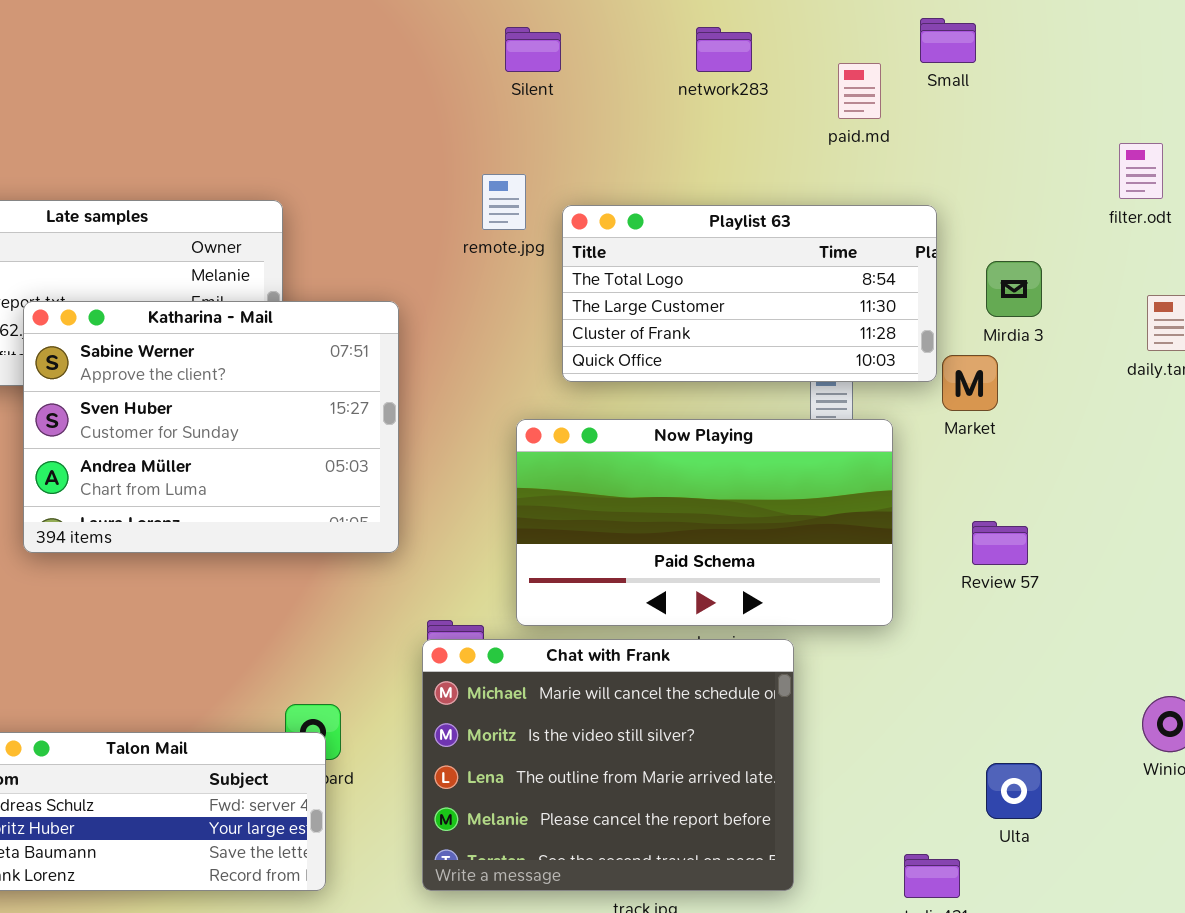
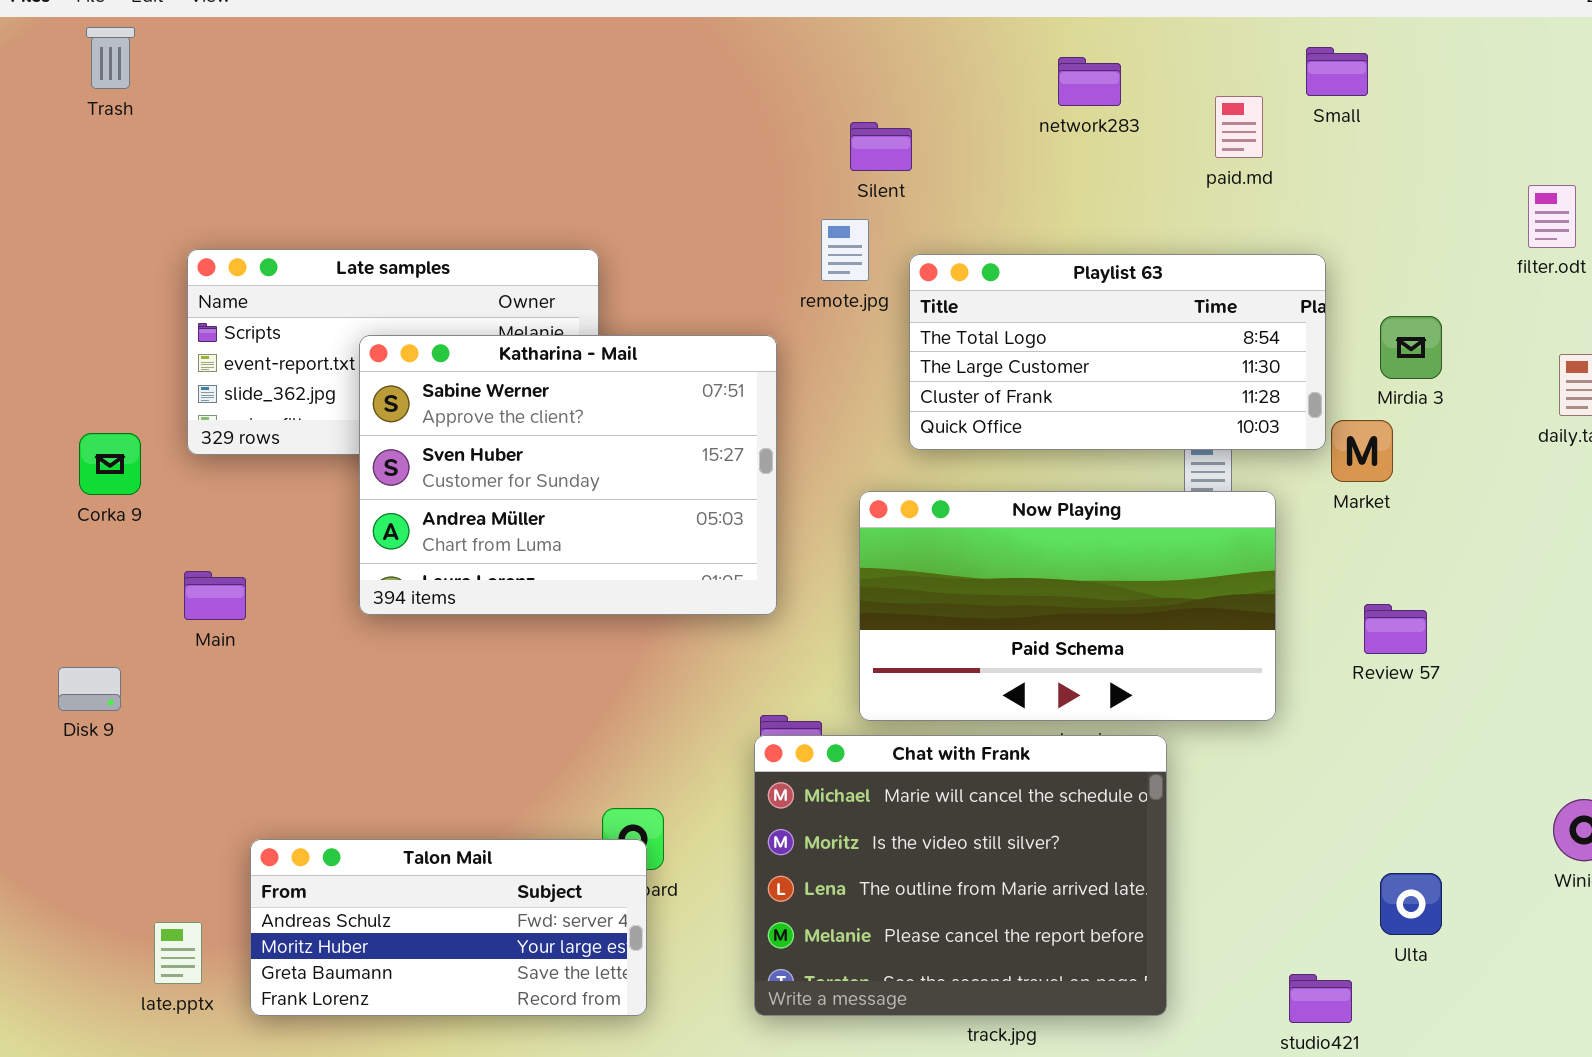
Silent: [505,27,561,72] -> [850,122,912,171], moved
Katharina - Mail: [23,301,399,553] -> [359,335,777,615], moved

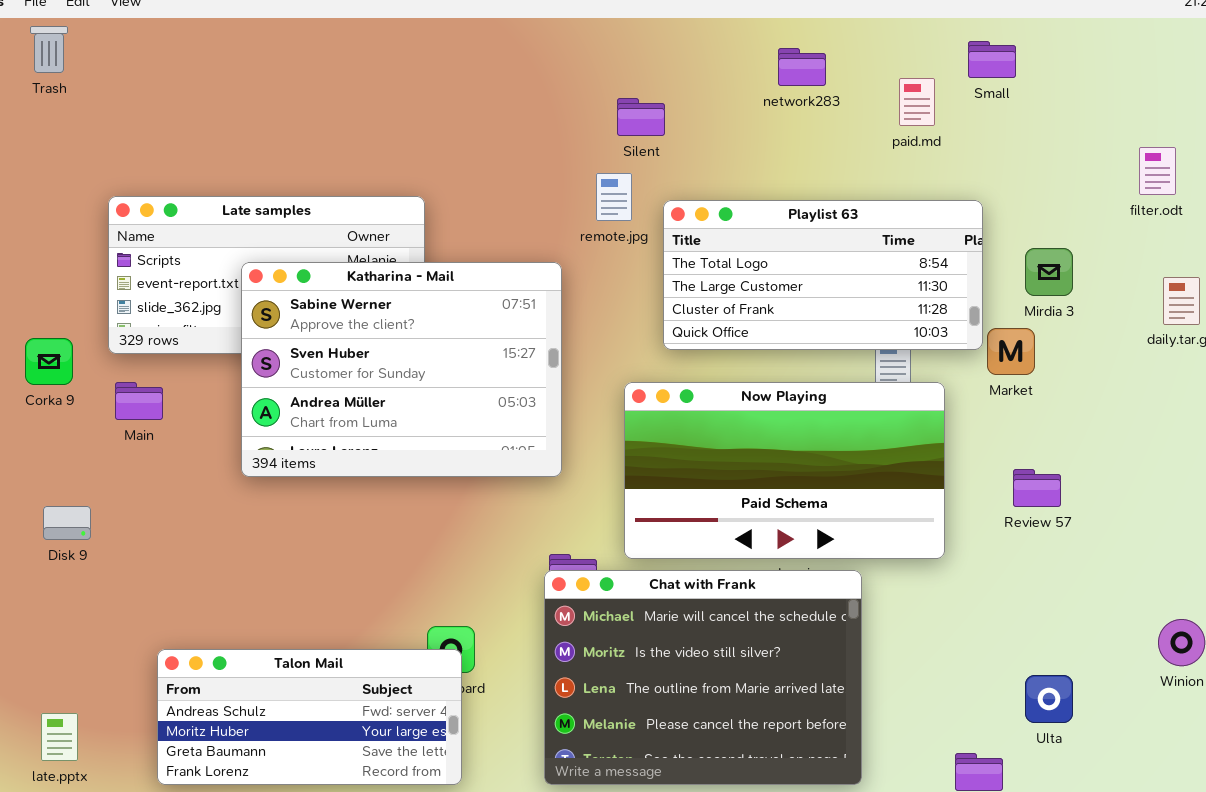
Main: [184,571,246,620] -> [115,382,163,420], moved
Disk 9: [58,667,121,711] -> [43,506,91,540], moved
late.pptx: [154,922,202,984] -> [41,713,78,761], moved

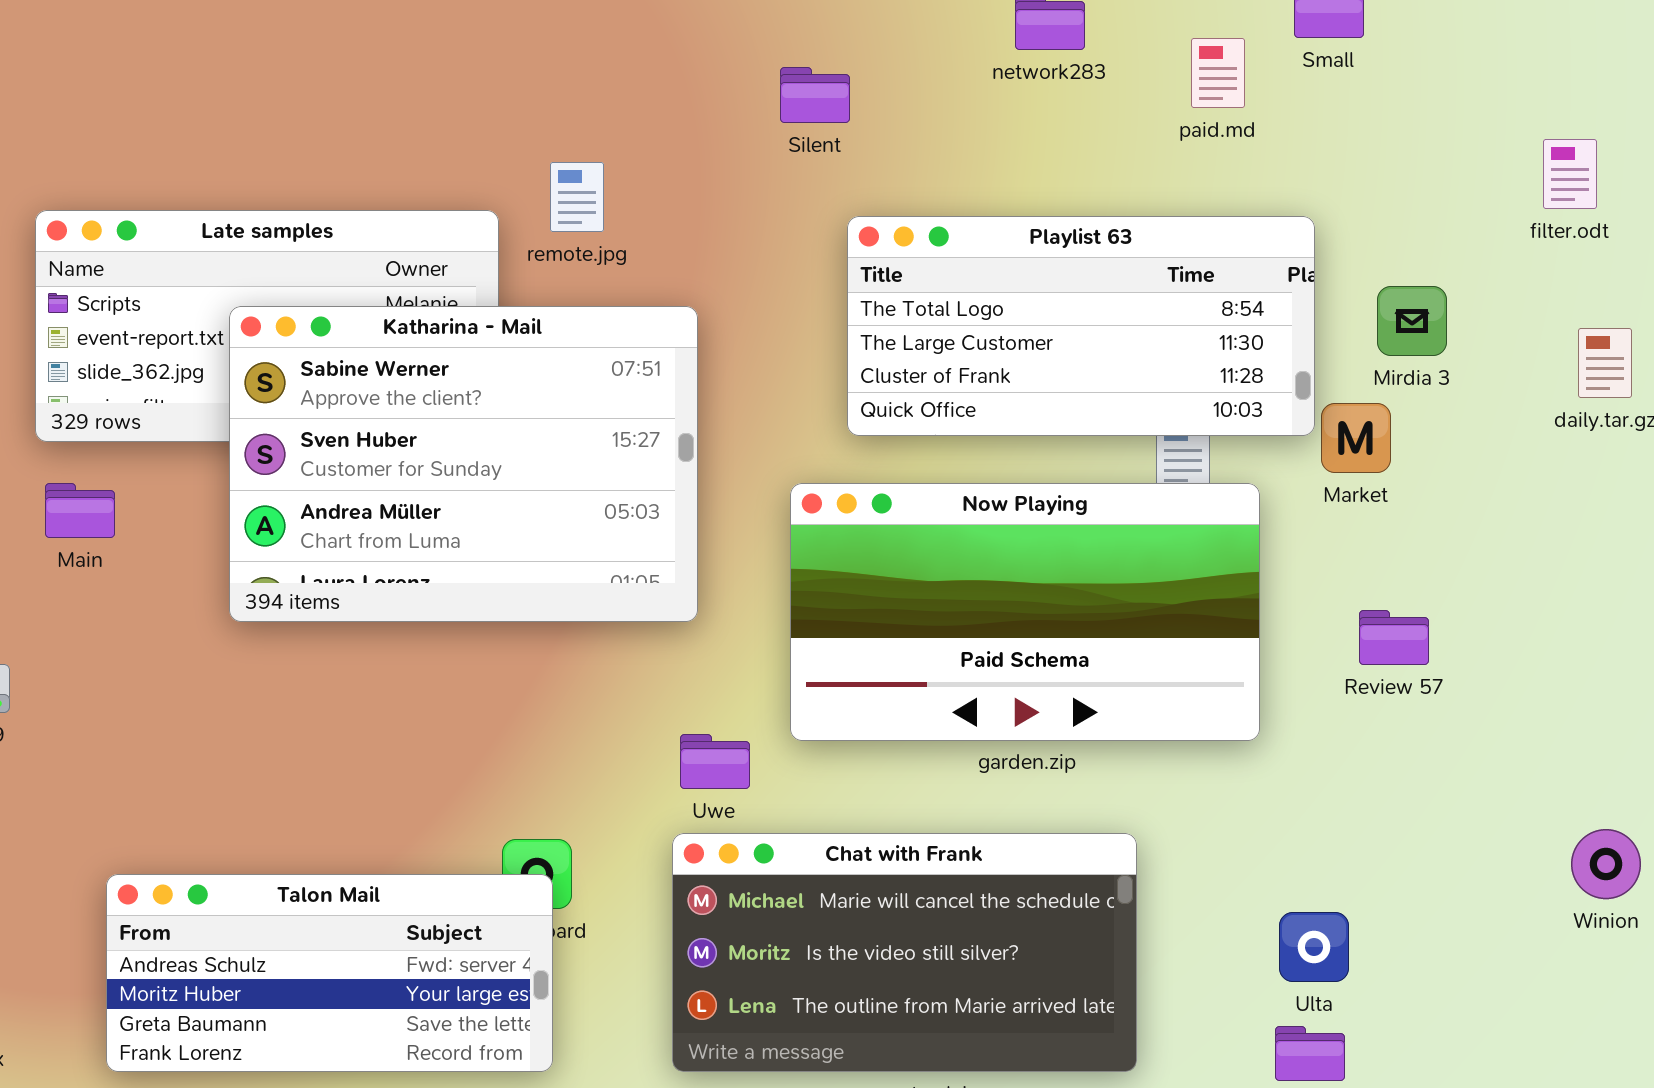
remote.jpg: [596,173,632,221] -> [550,162,604,232], moved
Chat with Frank: [544,570,862,785] -> [672,833,1137,1072], resized
Ulta: [1025,675,1073,723] -> [1279,912,1349,982], moved

